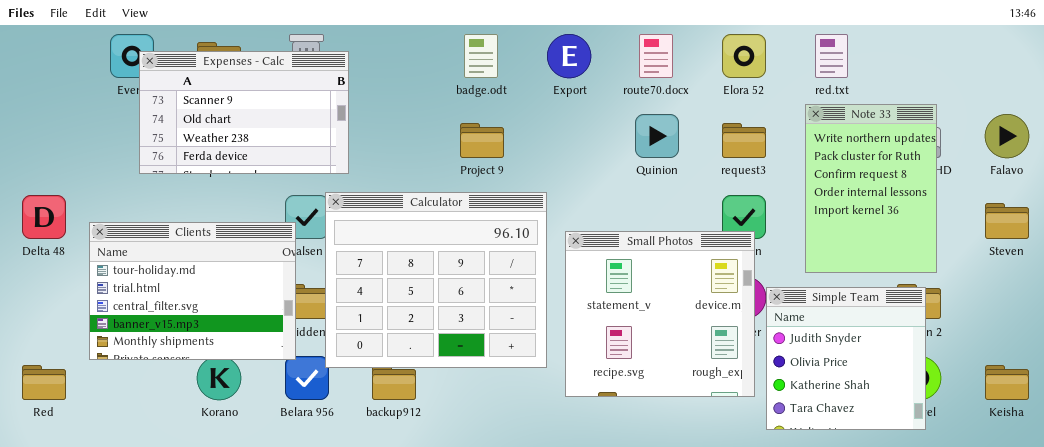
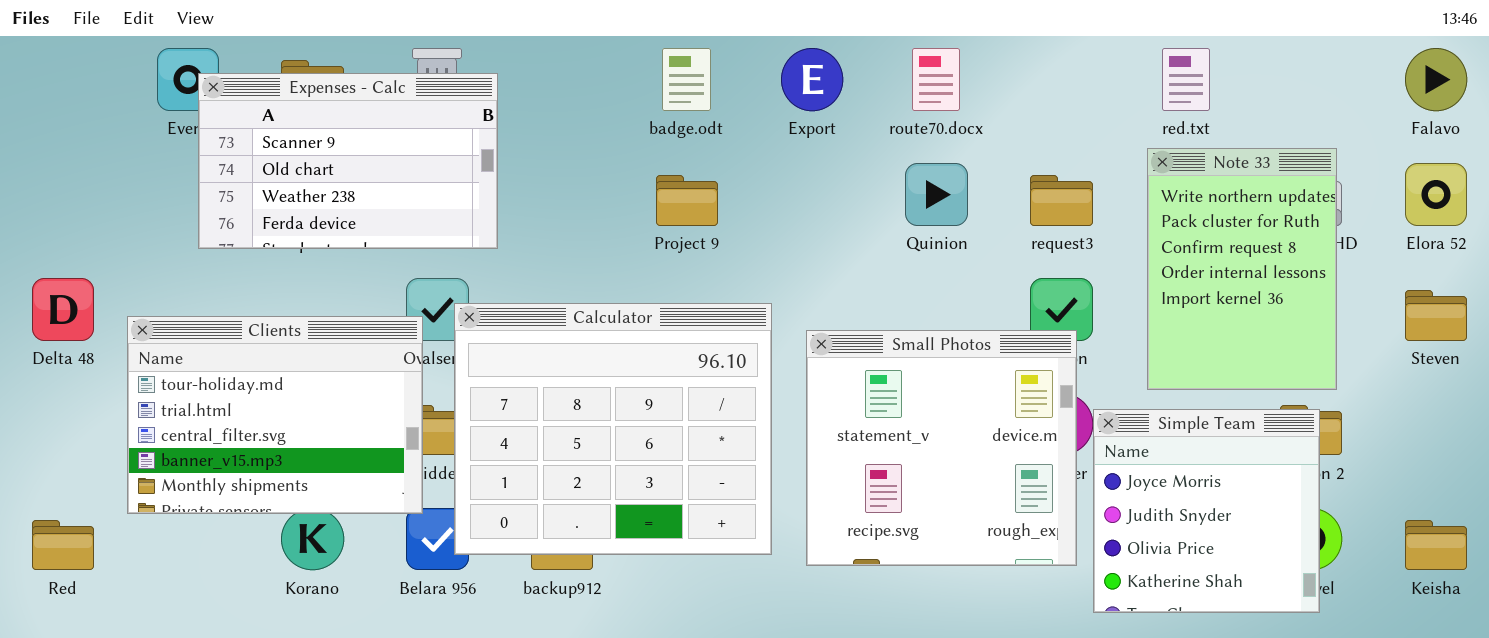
Elora 52: [722,34,766,78] -> [1405,163,1467,226], moved
Falavo: [985,114,1029,158] -> [1405,48,1467,111], moved
Calculator: [325,192,547,368] -> [454,303,772,555], moved
Simple Team: [766,287,926,430] -> [1093,409,1320,613], scrolled up 1 row

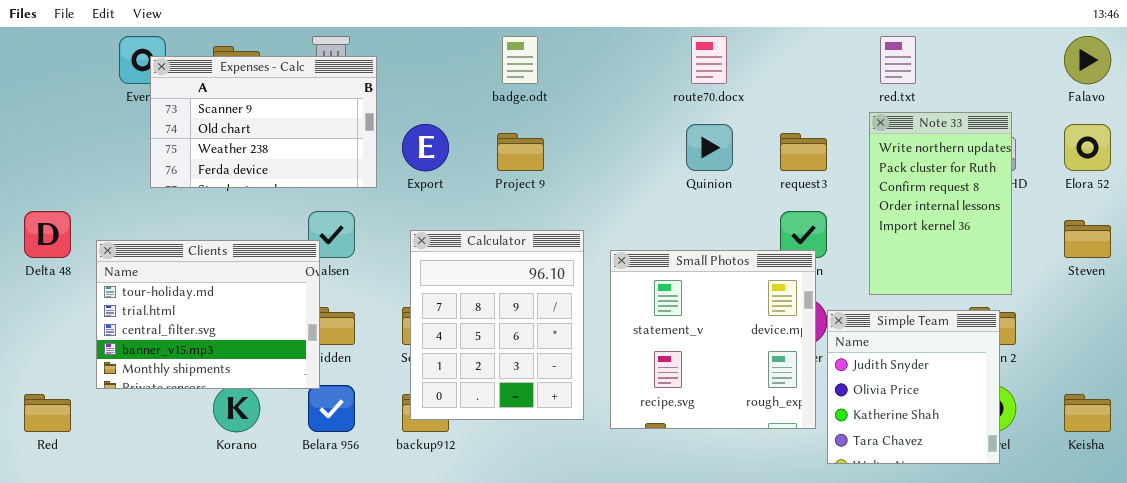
Export: [781,48,843,111] -> [402,124,449,171], moved
Calculator: [454,303,772,555] -> [410,230,584,420], resized
Simple Team: [1093,409,1320,613] -> [827,310,1000,464], scrolled down 1 row

